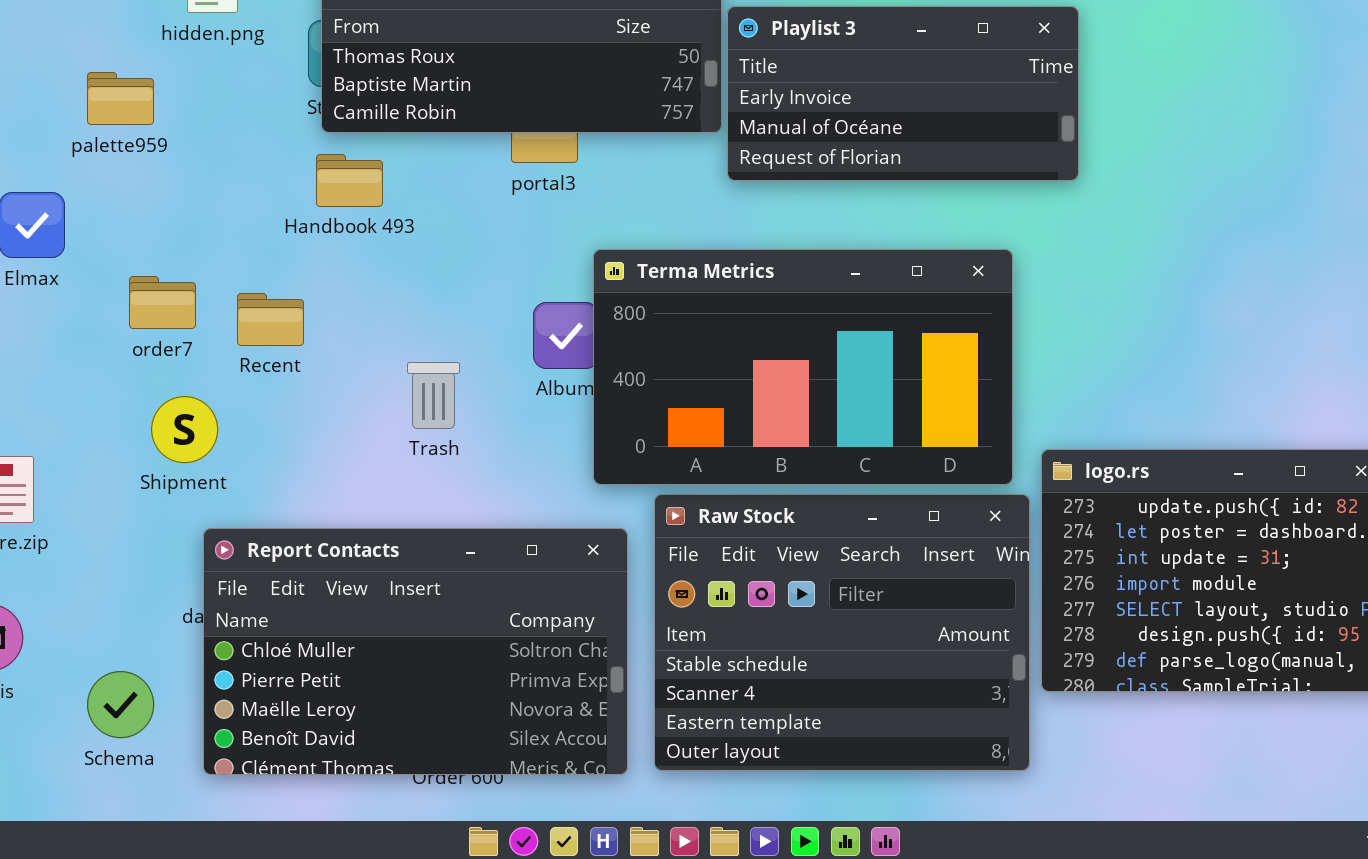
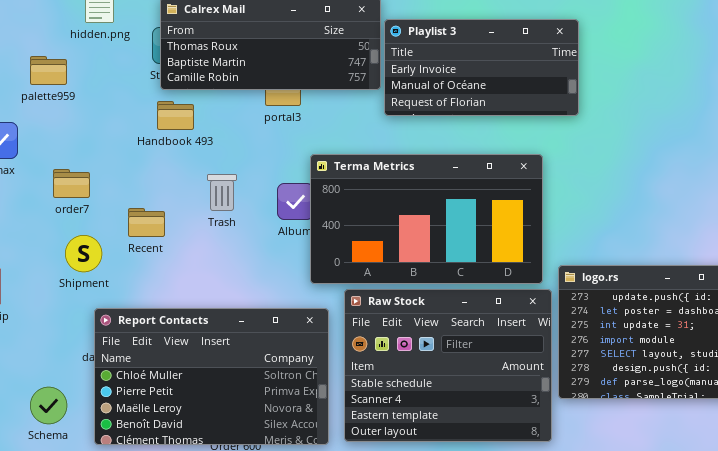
Recent: [237,293,304,346] -> [128,208,165,237], moved
Trash: [407,362,460,429] -> [207,174,237,211], moved

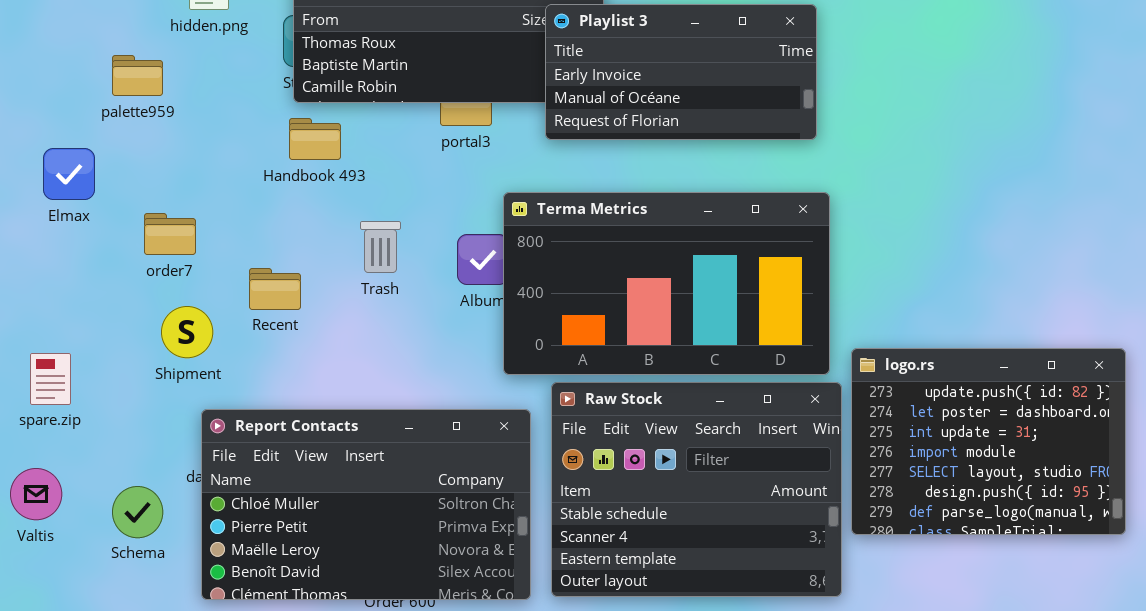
Playlist 3: [384,19,579,116] -> [545,4,817,140], moved
Schema: [30,387,67,424] -> [112,486,163,538], moved

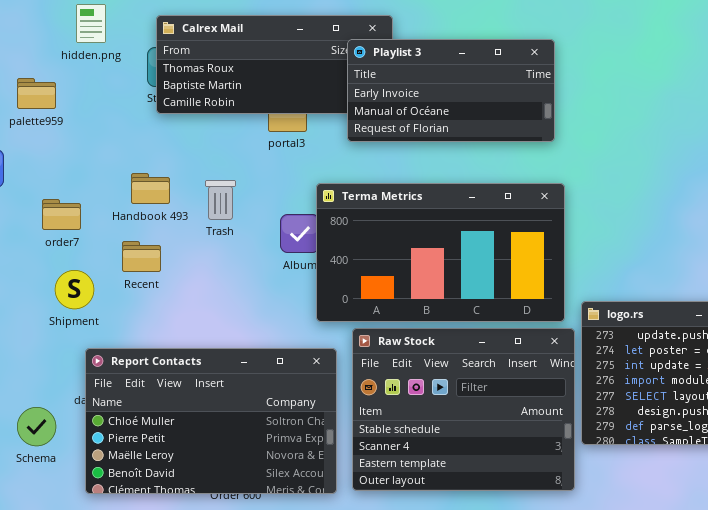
Handbook 493: [289,118,341,160] -> [131,173,170,204], moved
Trash: [360,221,401,273] -> [205,180,236,220], moved

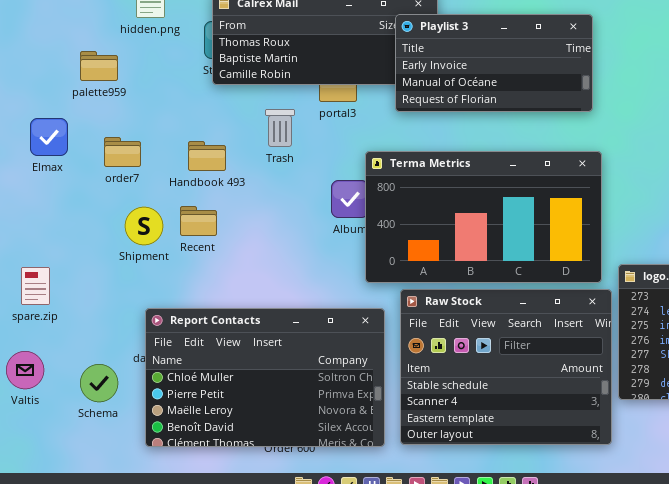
Trash: [205,180,236,220] -> [265,109,295,147], moved
order7: [42,199,81,230] -> [104,137,141,167], moved
Shipment: [55,270,94,309] -> [125,207,163,245], moved

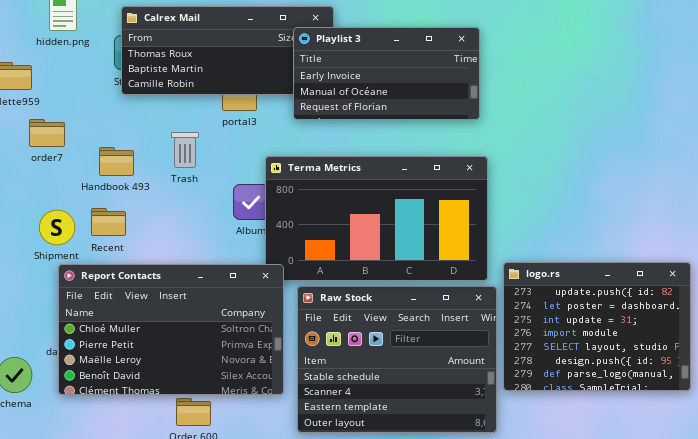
Trash: [265,109,295,147] -> [171,132,199,168], moved
order7: [104,137,141,167] -> [29,119,65,147], moved
Report Contacts: [145,308,385,447] -> [58,264,284,395], moved

